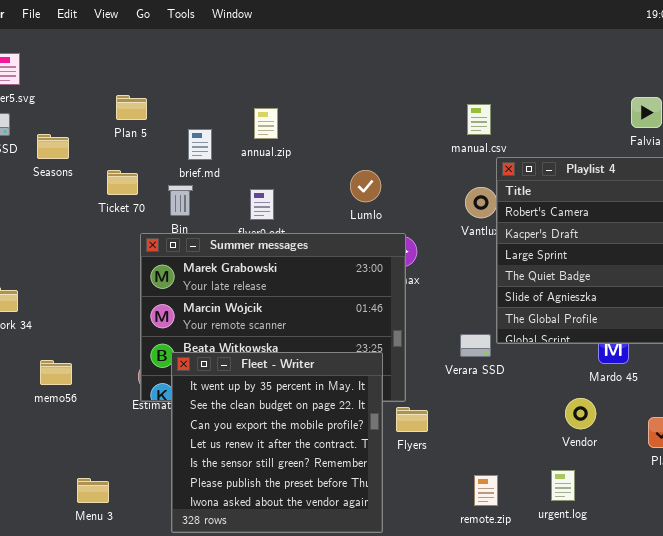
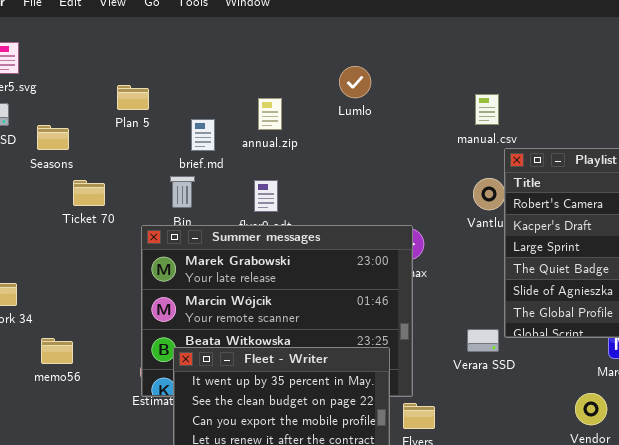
Ticket 70: [107,170,138,195] -> [73,180,105,206], moved
Lumlo: [350,170,381,202] -> [339,66,371,98], moved
memo56: [40,360,72,385] -> [41,338,73,364], moved

